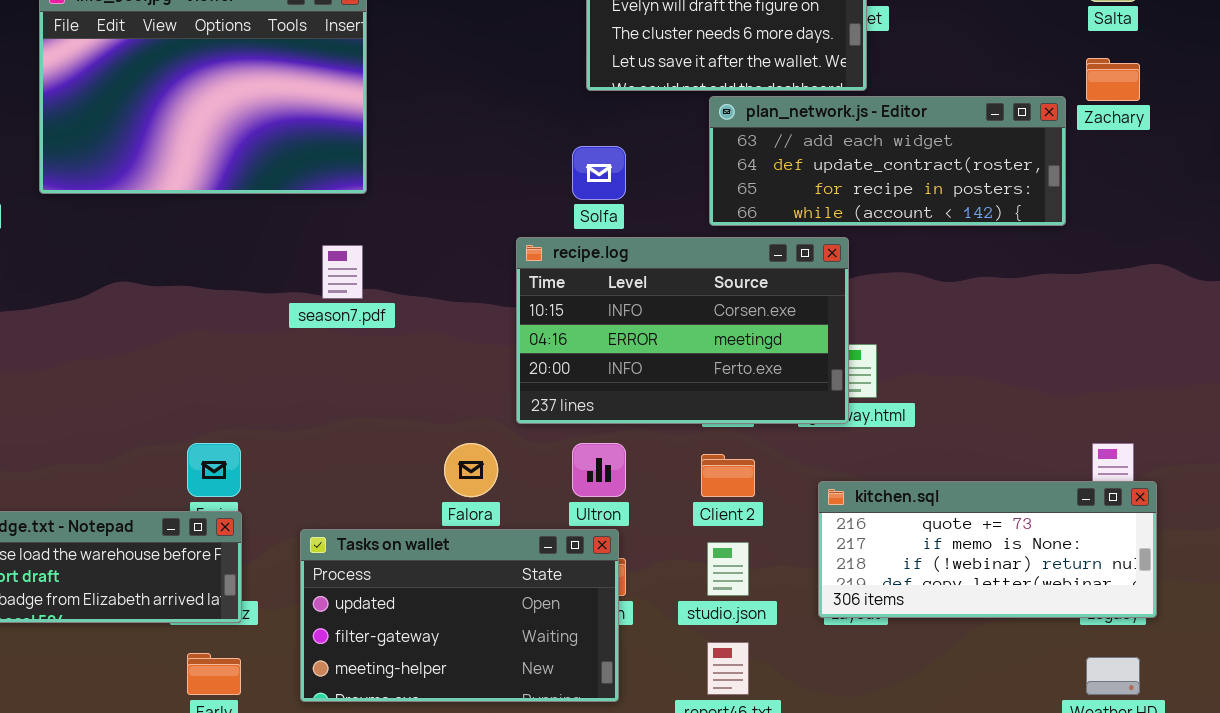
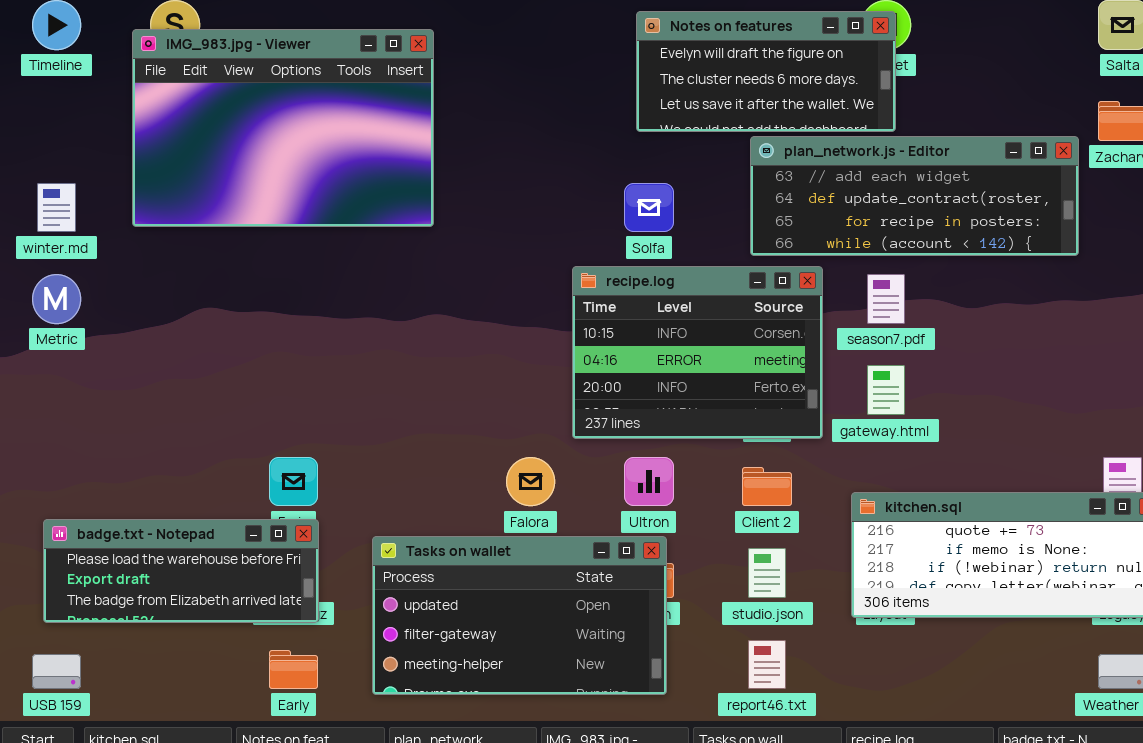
recipe.log: [516,237,849,424] -> [572,266,823,439], resized
season7.pdf: [322,245,363,299] -> [867,274,905,324], moved

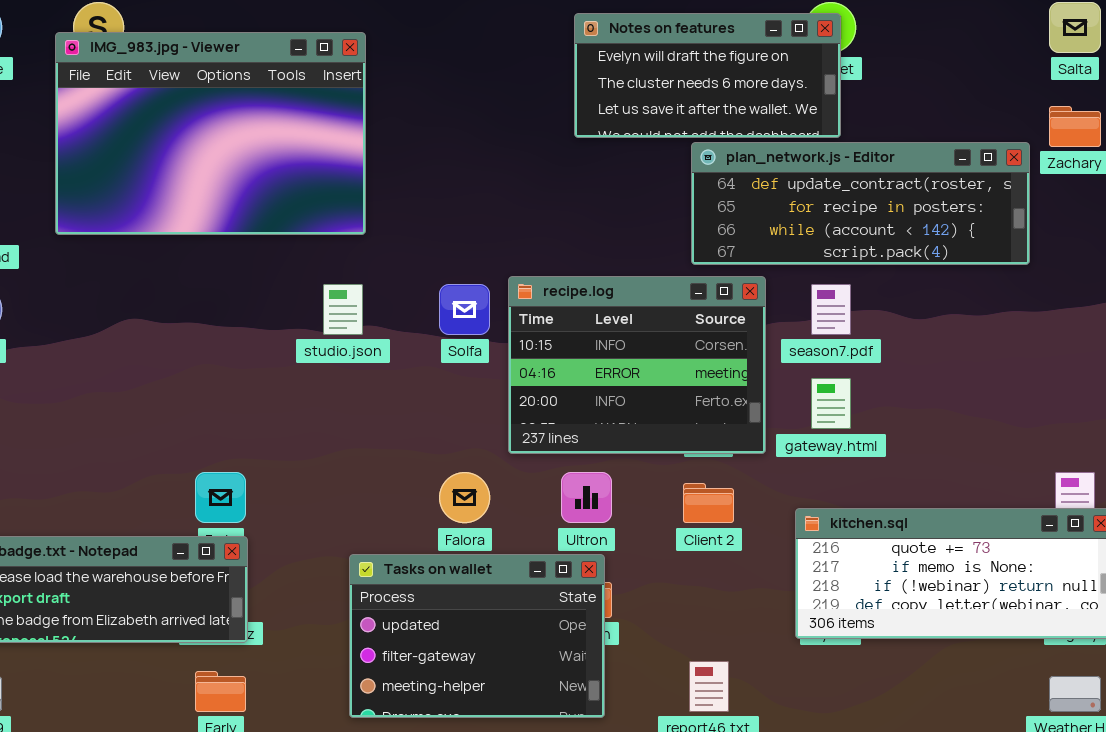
plan_network.js - Editor: [750,136,1079,256] -> [691,142,1030,265], scrolled down 1 row
Solfa: [624,183,674,232] -> [439,284,490,335], moved
Tasks on wallet: [372,536,667,695] -> [349,554,605,718], resized
studio.json: [748,548,786,598] -> [323,284,363,335], moved

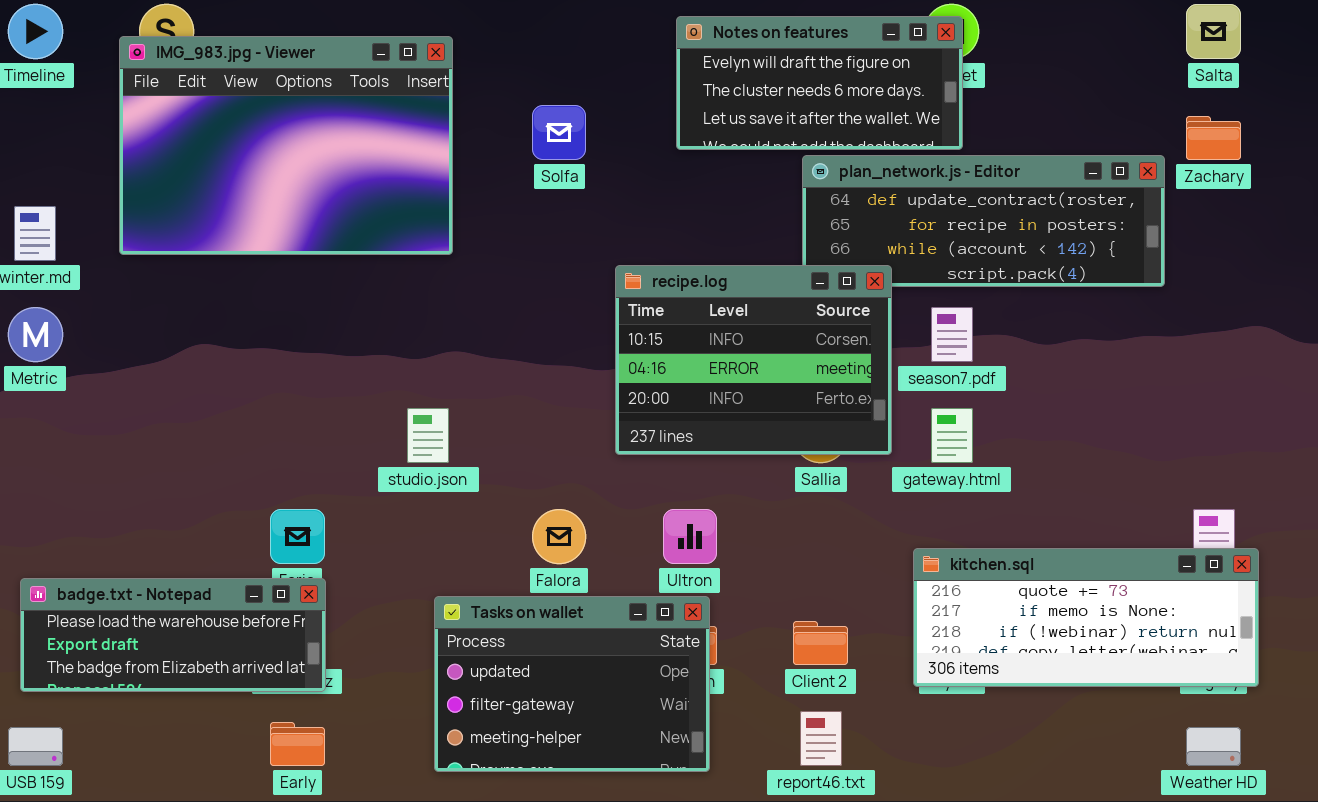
recipe.log: [508,276,766,454] -> [615,265,892,455], moved
studio.json: [323,284,363,335] -> [407,408,449,463], moved
Solfa: [439,284,490,335] -> [532,105,586,160], moved
Client 2: [683,483,734,523] -> [793,621,848,665], moved

